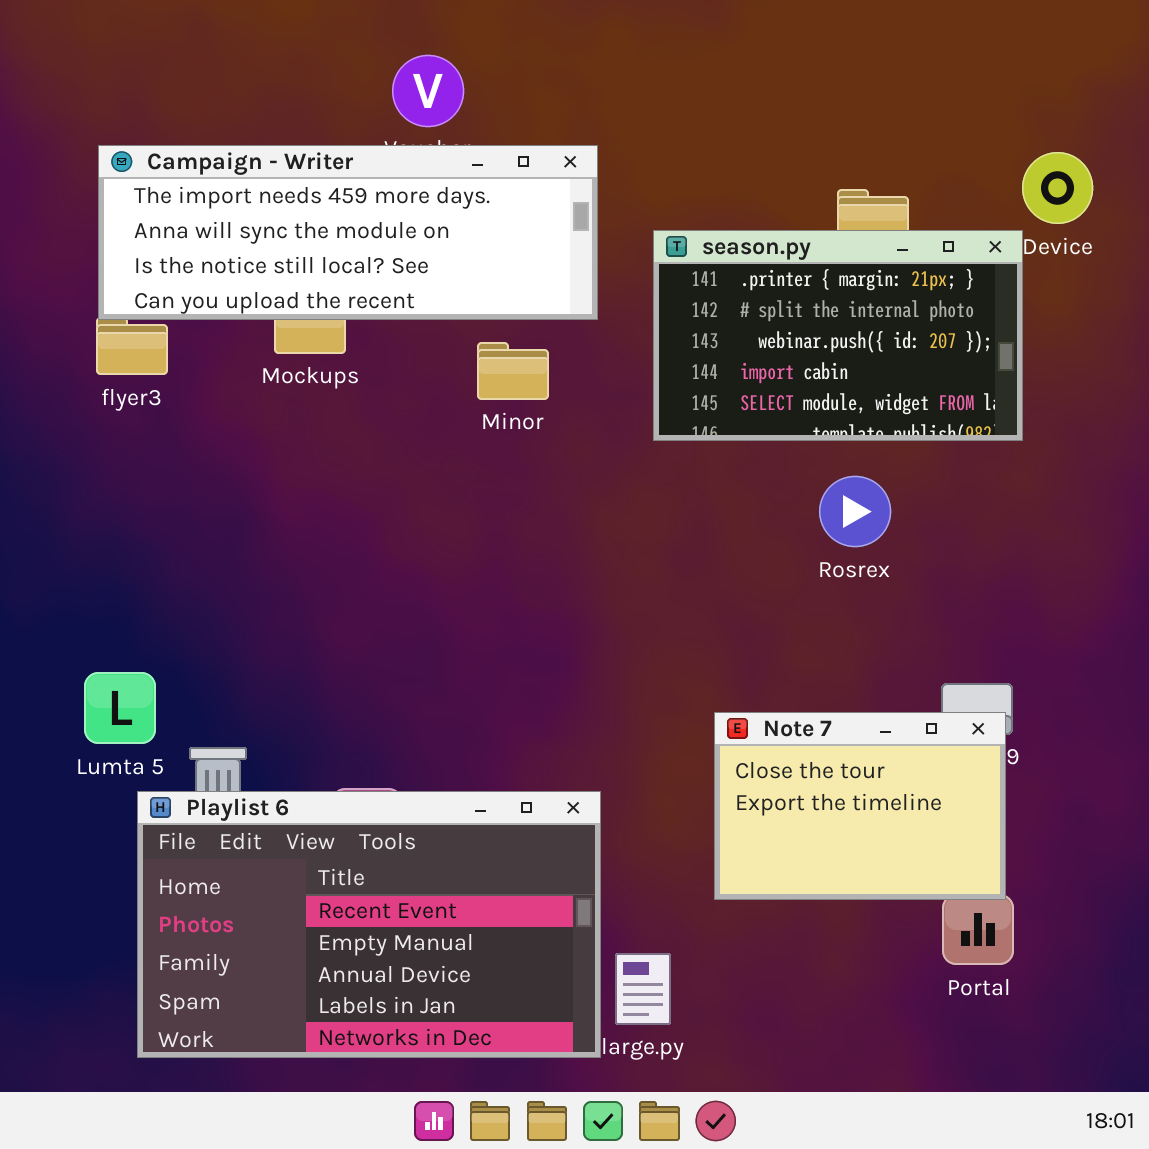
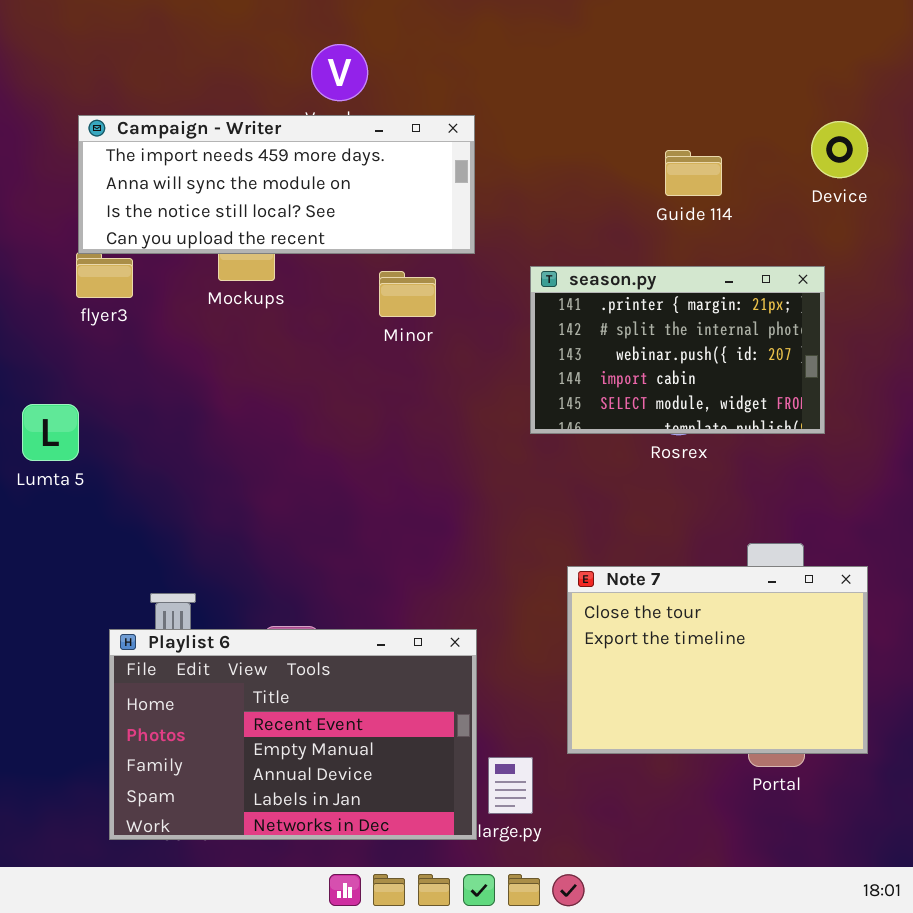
season.py: [653,230,1023,441] -> [530,266,825,434], moved
Lumta 5: [84,672,156,744] -> [22,404,79,461], moved
Note 7: [714,712,1006,900] -> [567,566,868,754], resized

